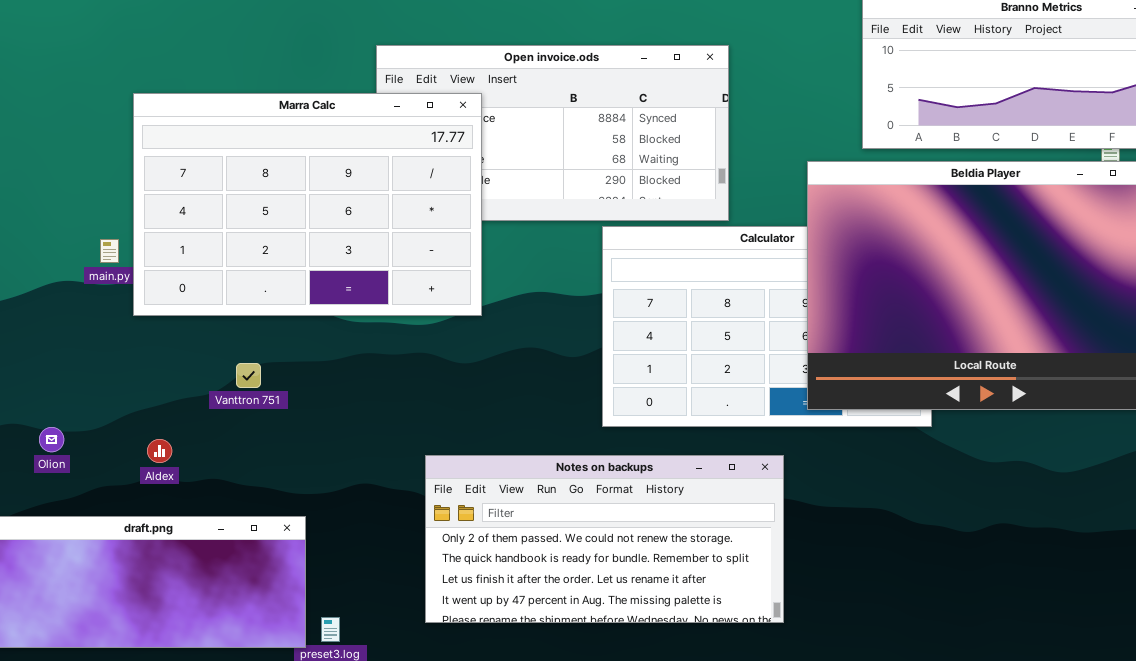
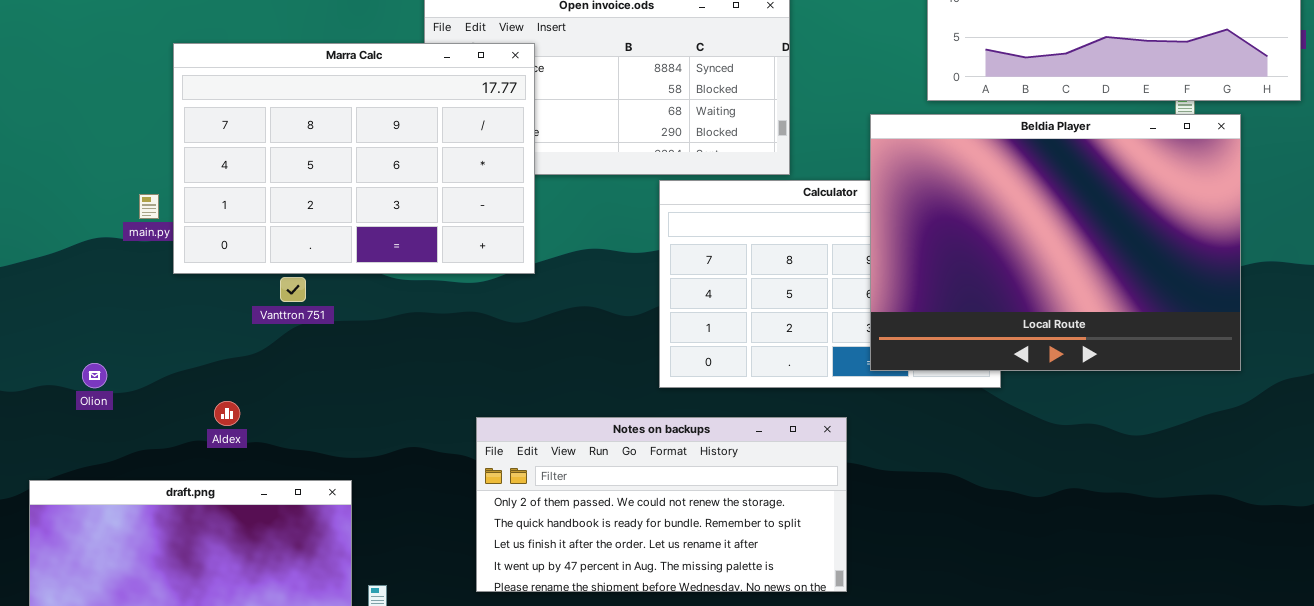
Vanttron 751: [236,363,261,388] -> [280,277,306,302], moved
Olion: [39,427,64,452] -> [82,363,107,388], moved
Aldex: [147,439,172,463] -> [214,401,240,426], moved

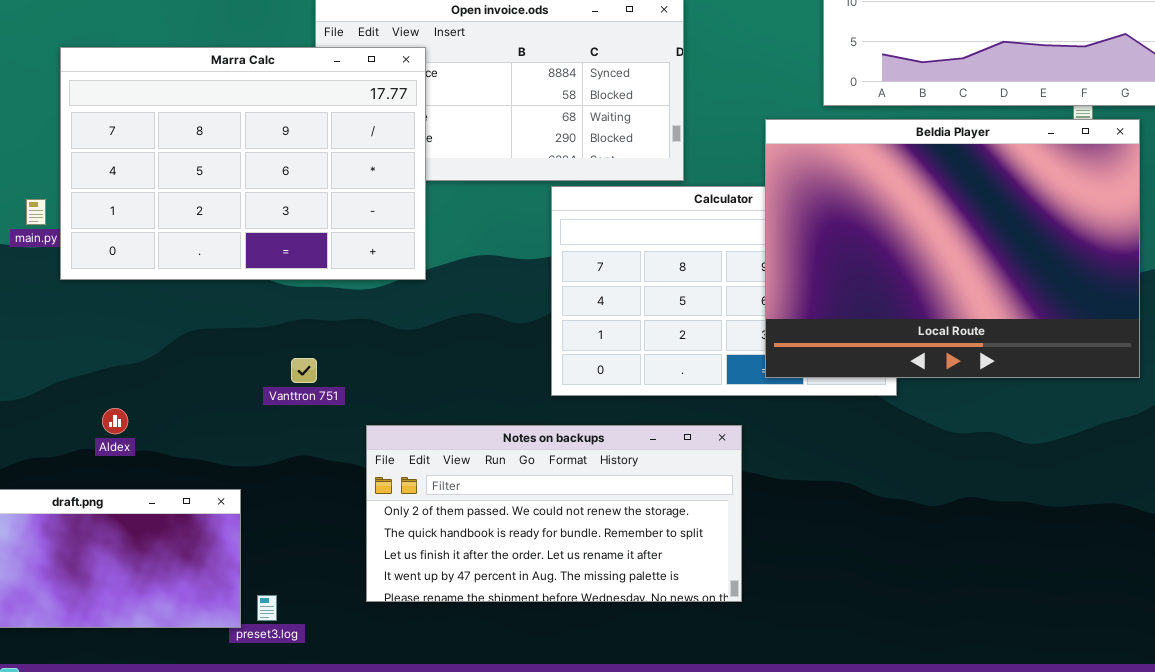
Vanttron 751: [280,277,306,302] -> [291,358,317,383], moved

